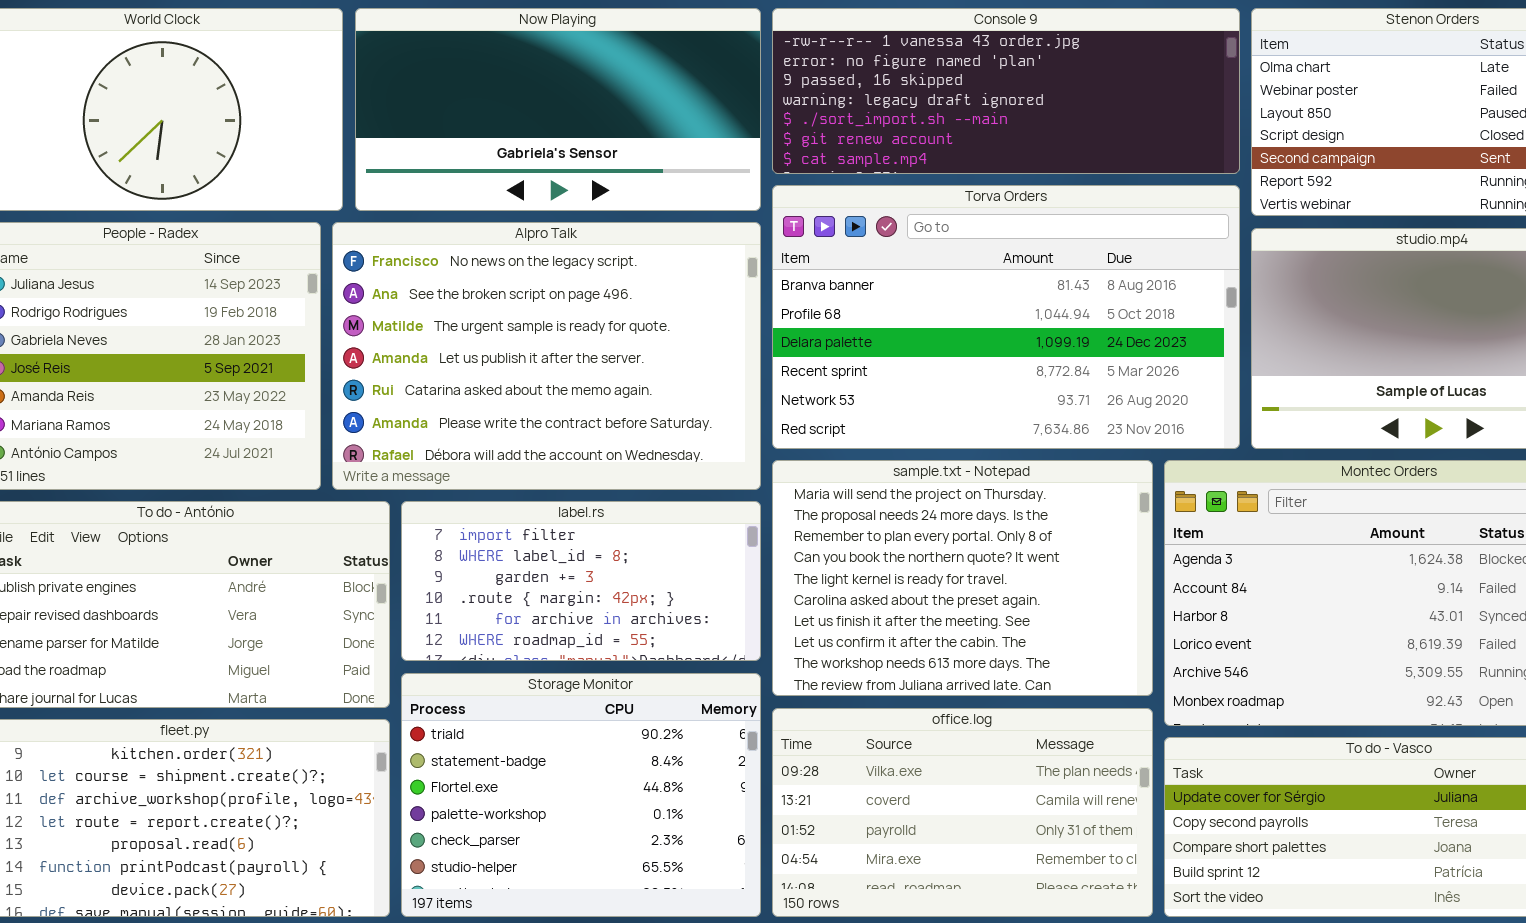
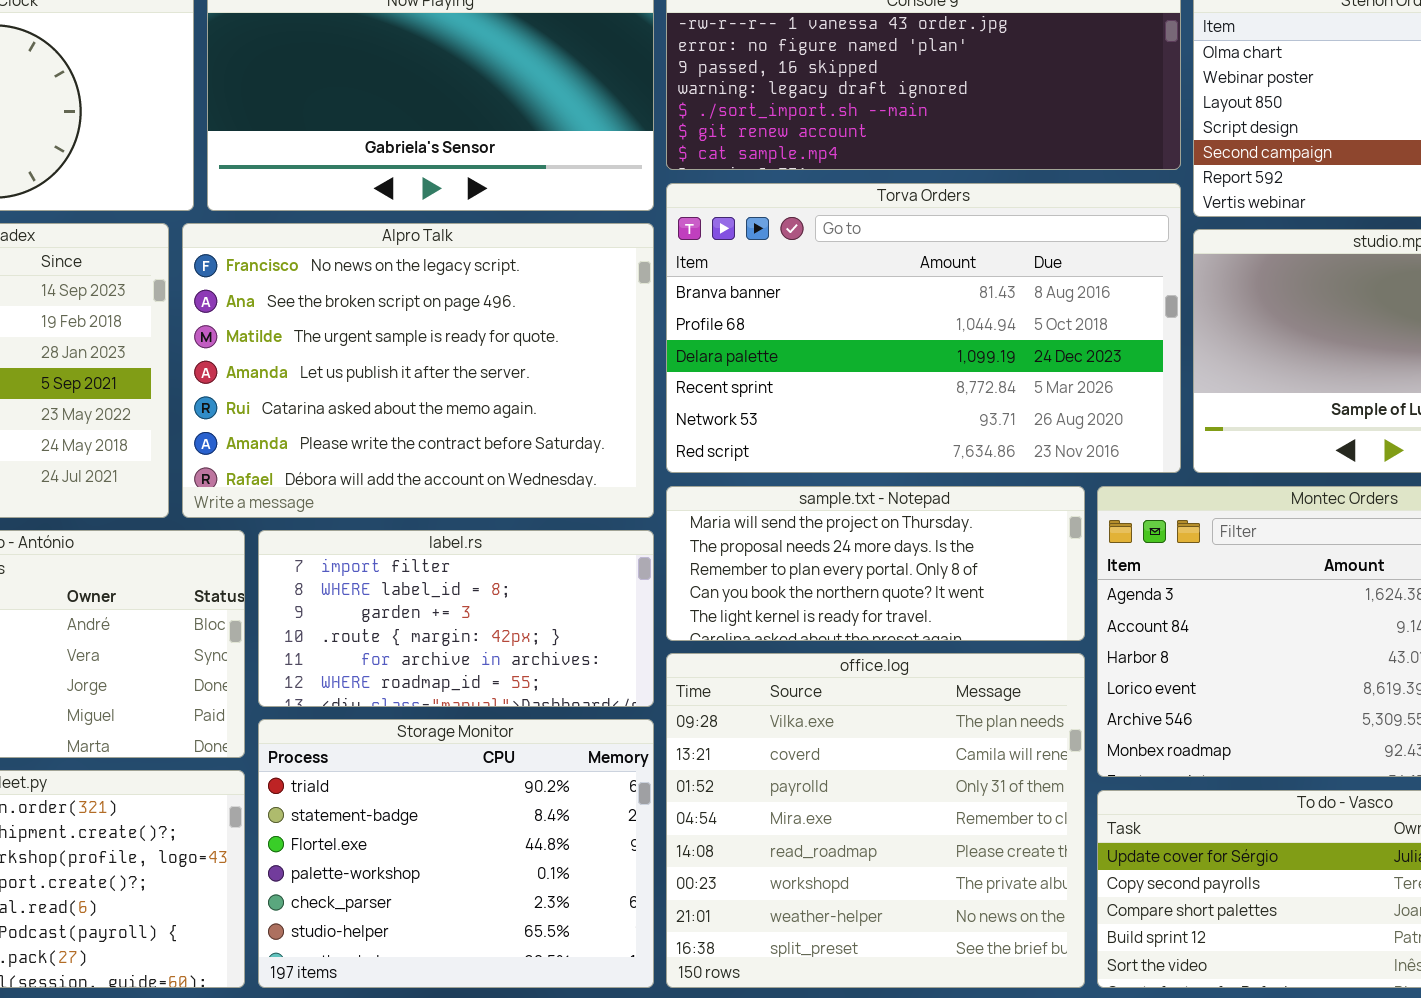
sample.txt - Notepad: [772,460,1153,696] -> [666,486,1085,641], resized
office.log: [772,708,1153,917] -> [666,653,1085,988], resized

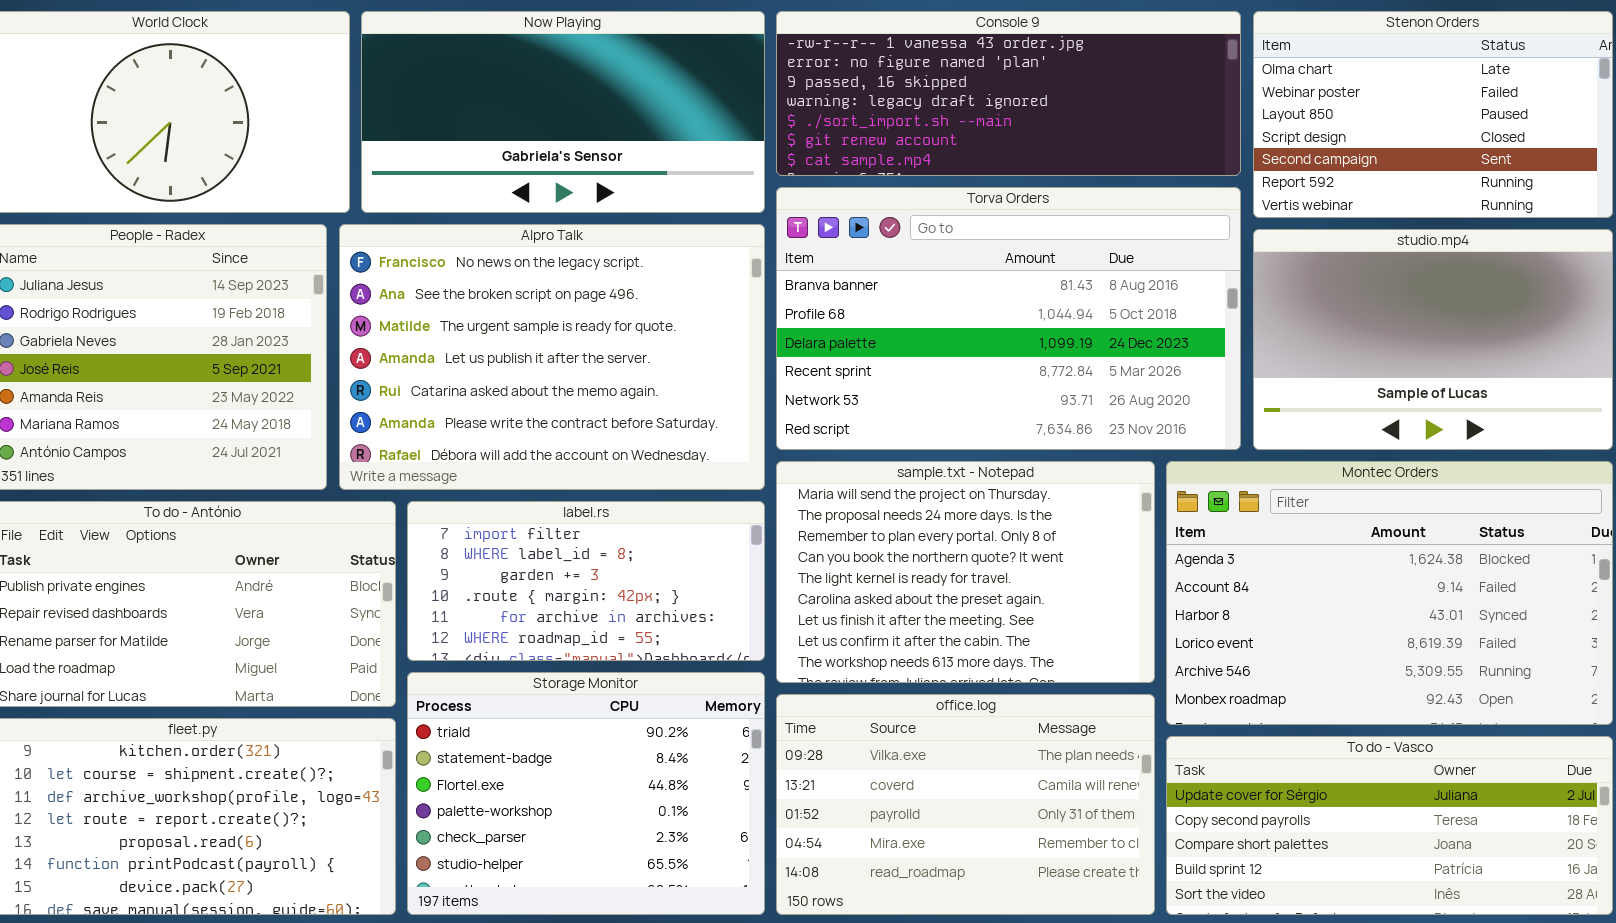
sample.txt - Notepad: [666,486,1085,641] -> [776,461,1155,683], resized
office.log: [666,653,1085,988] -> [776,694,1155,915], resized

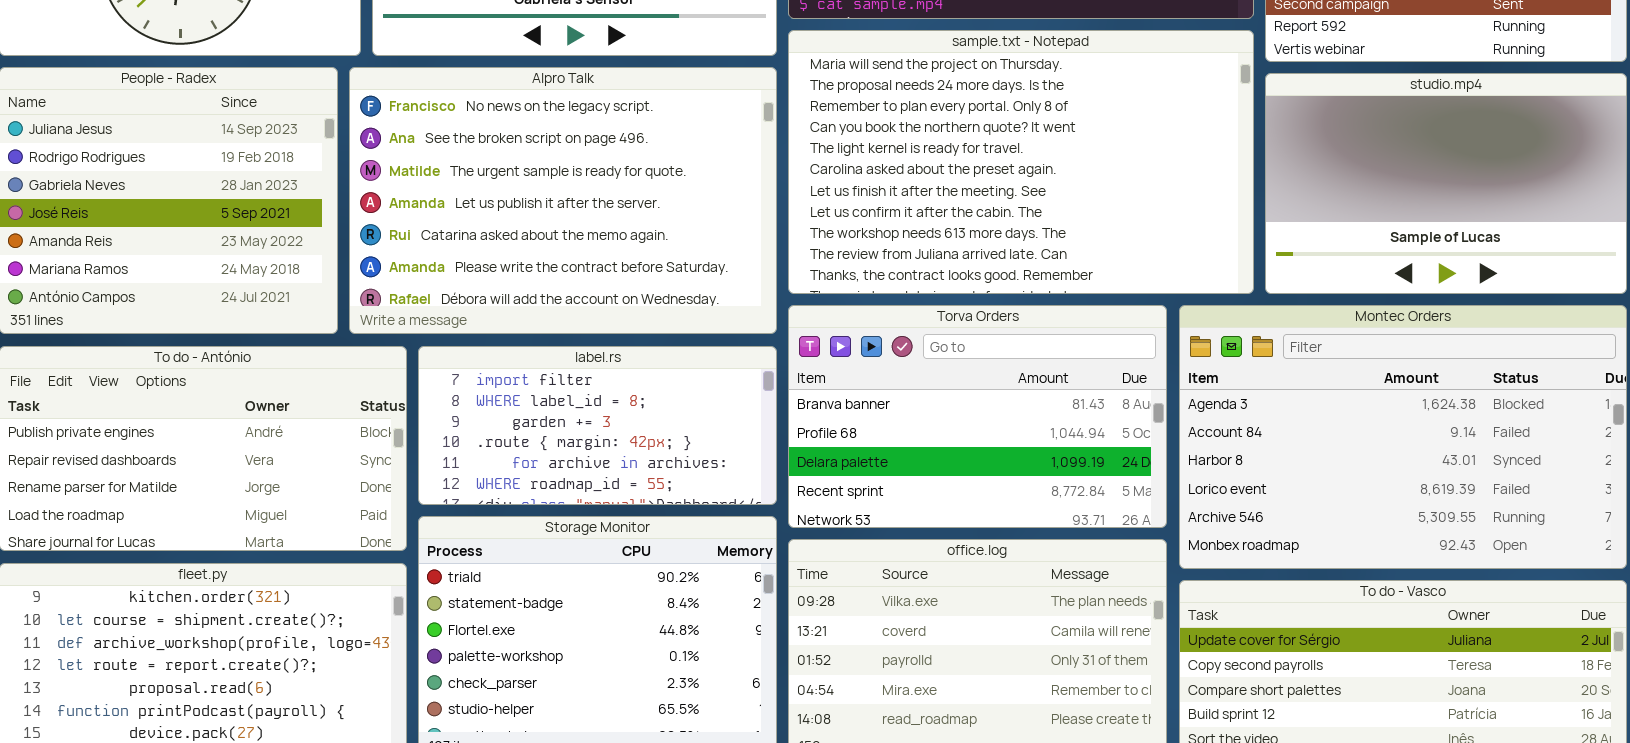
Torva Orders: [776,187,1241,450] -> [788,305,1167,528], moved, resized
sample.txt - Notepad: [776,461,1155,683] -> [788,30,1254,294], moved, resized

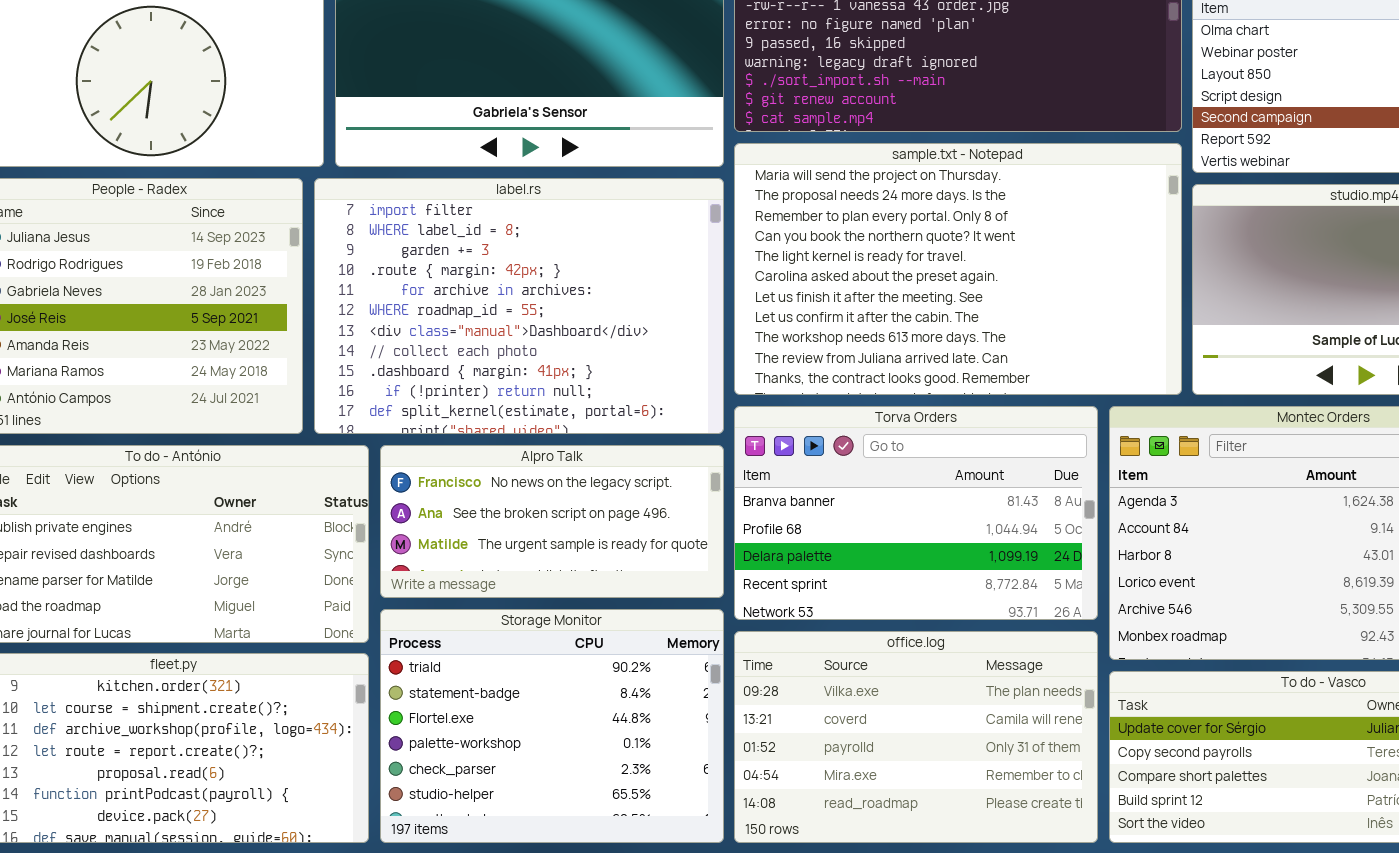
Alpro Talk: [349,67,777,334] -> [380,445,724,598], moved, resized
label.rs: [418,346,777,505] -> [314,178,724,434], moved, resized

